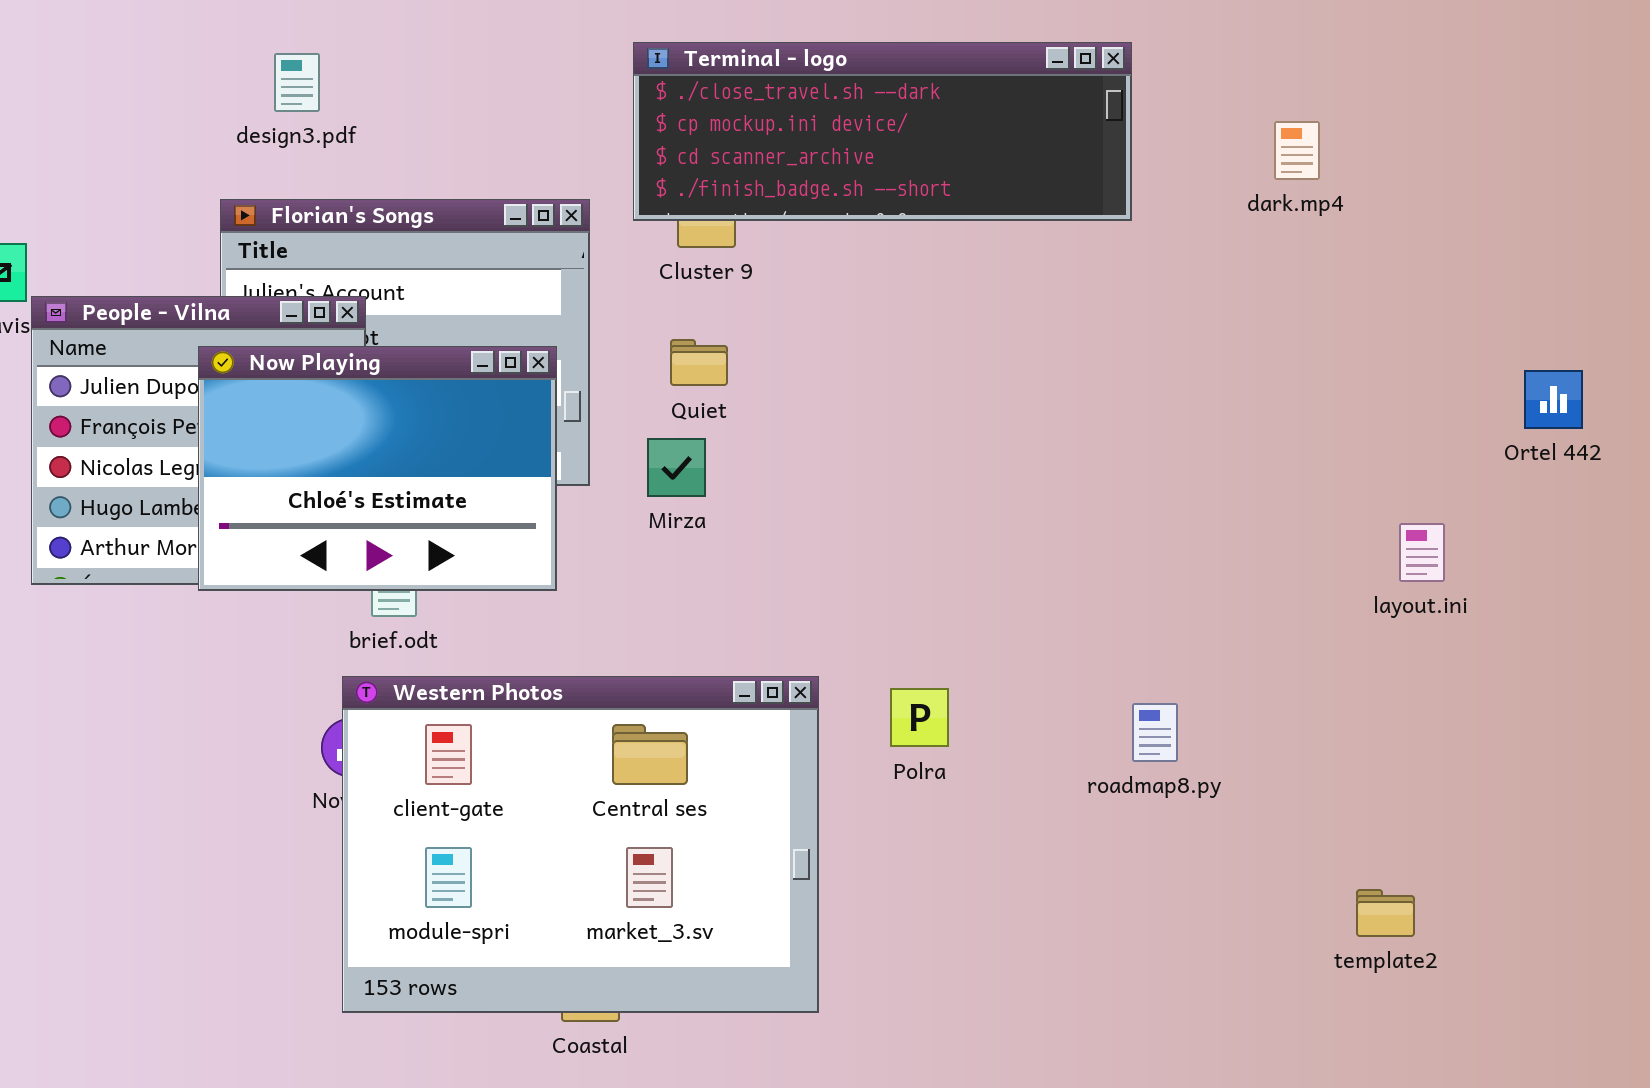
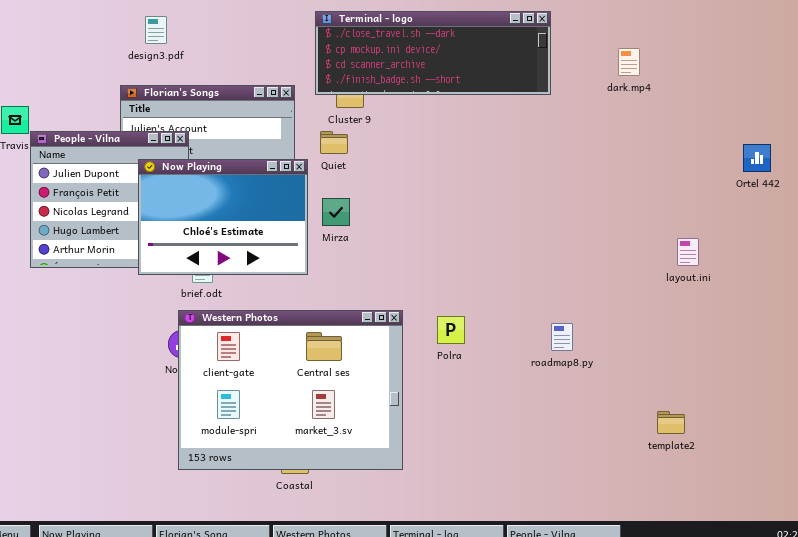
Quiet: [670,339,728,386] -> [320,131,348,154], moved
Now Playing: [198,346,557,591] -> [138,159,308,275], moved
Ortel 442: [1524,370,1583,429] -> [743,144,771,172], moved

